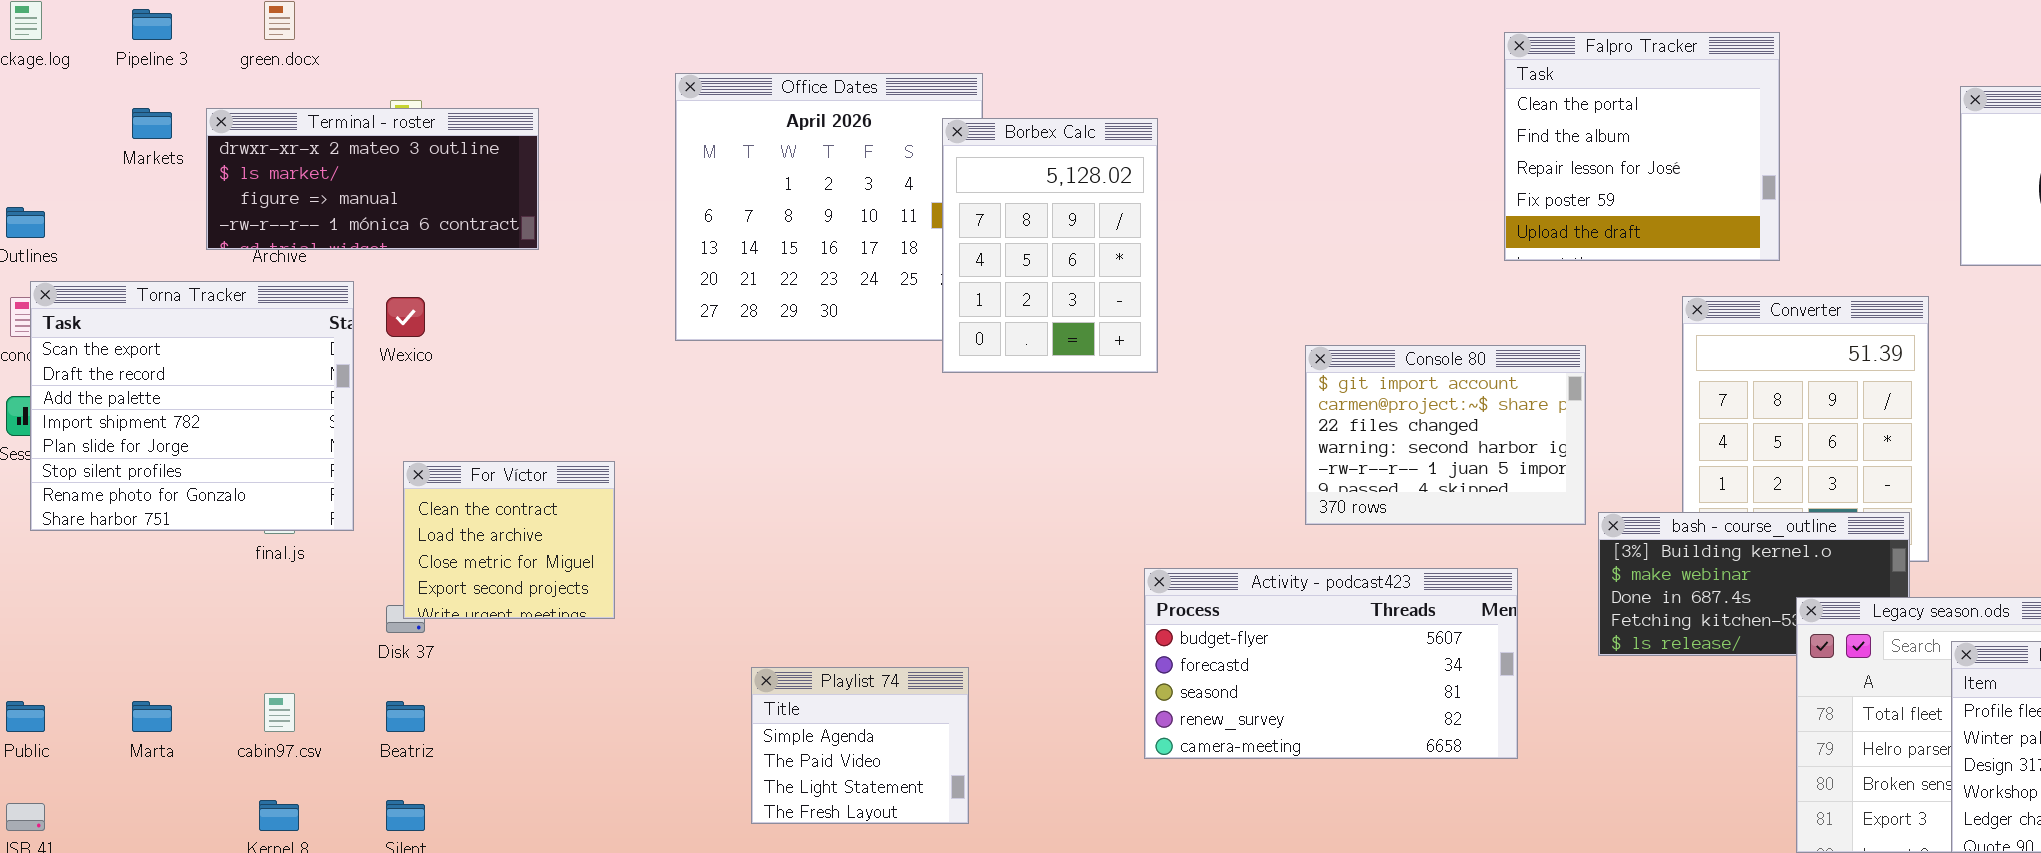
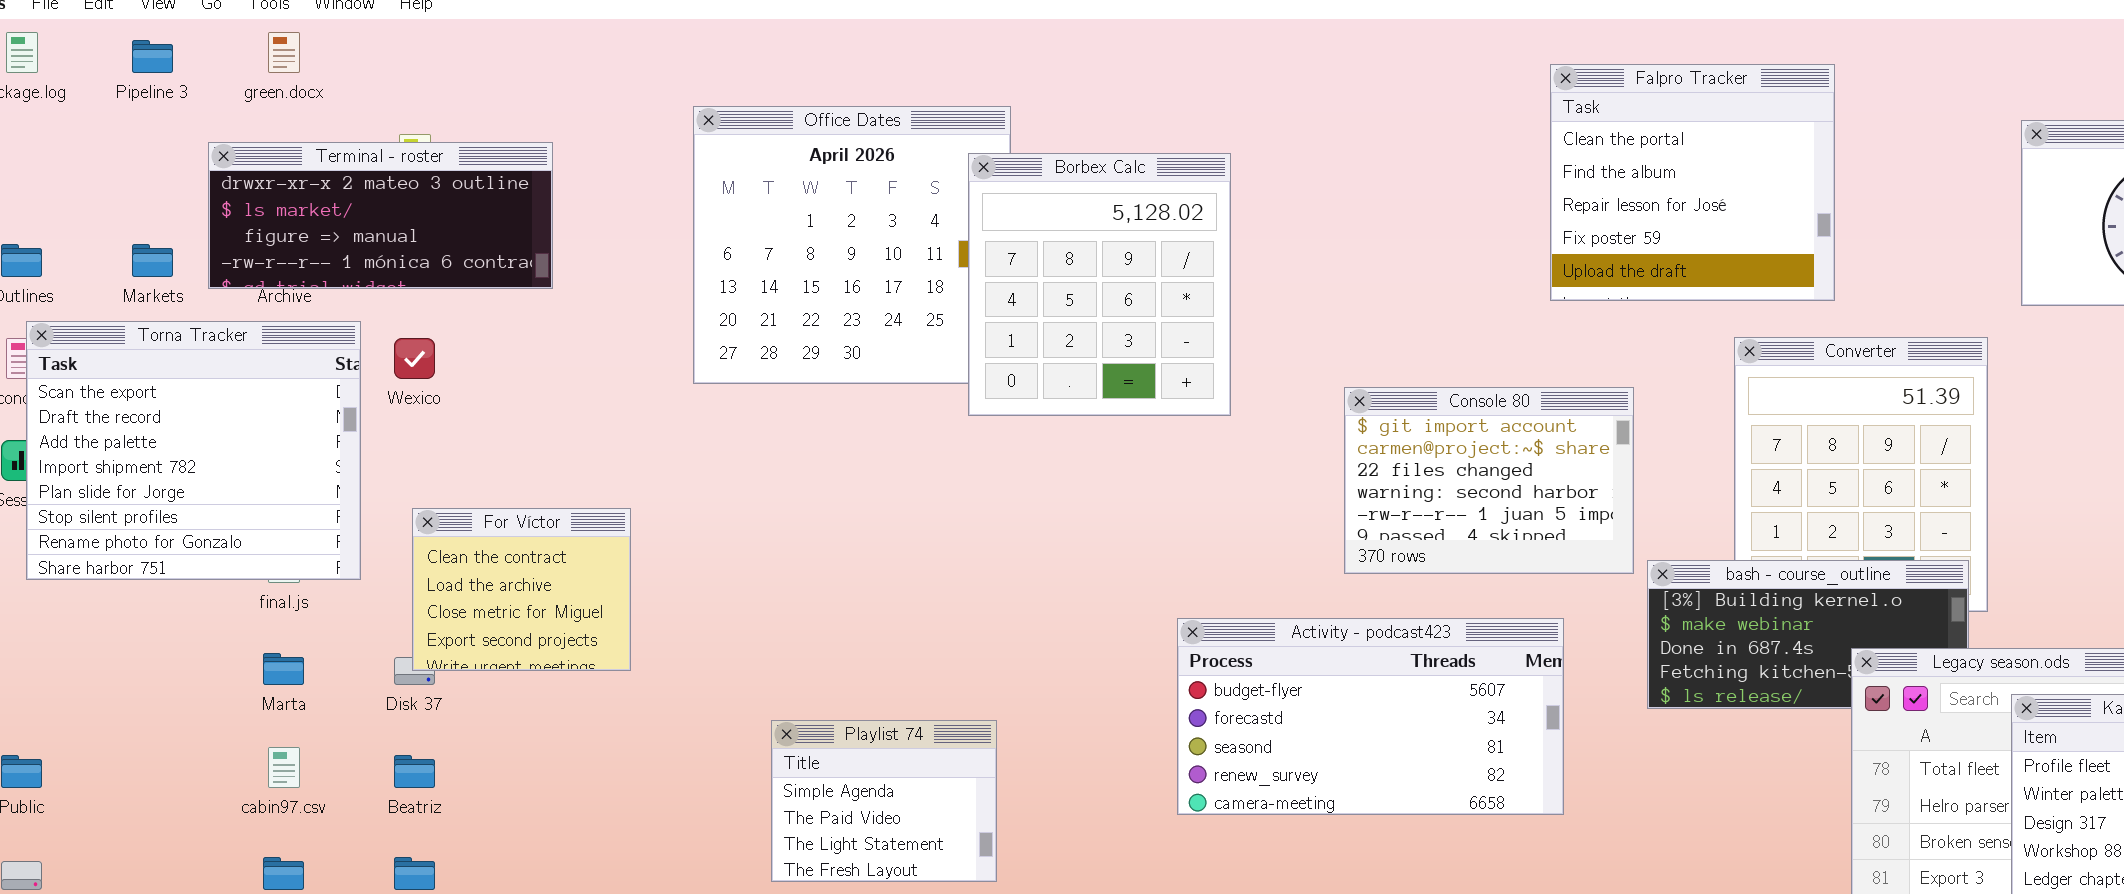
Markets: [132,108,172,139] -> [132,244,173,277], moved
Borbex Calc: [942,118,1158,373] -> [968,153,1231,416], resized
Marta: [132,701,172,732] -> [263,653,304,685], moved

